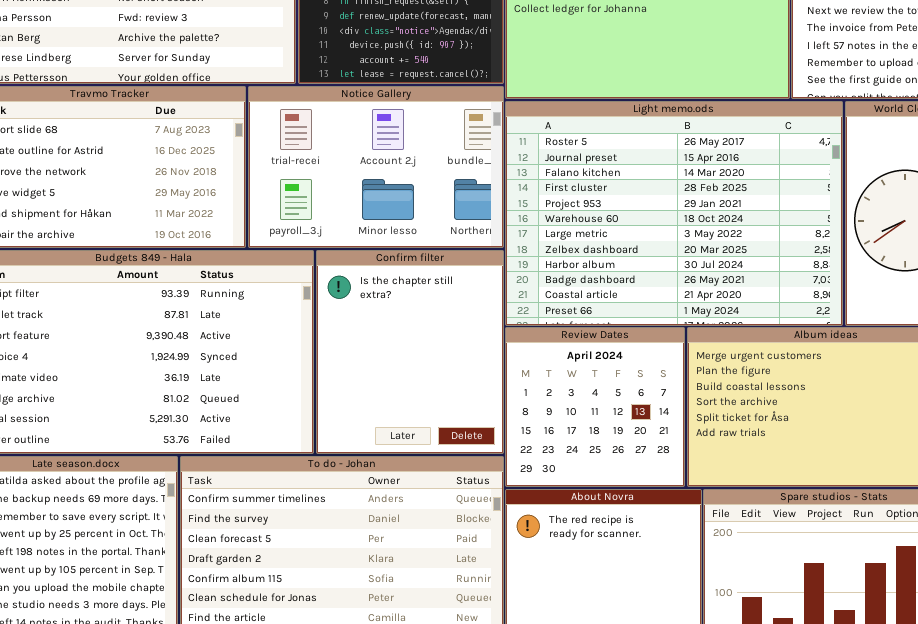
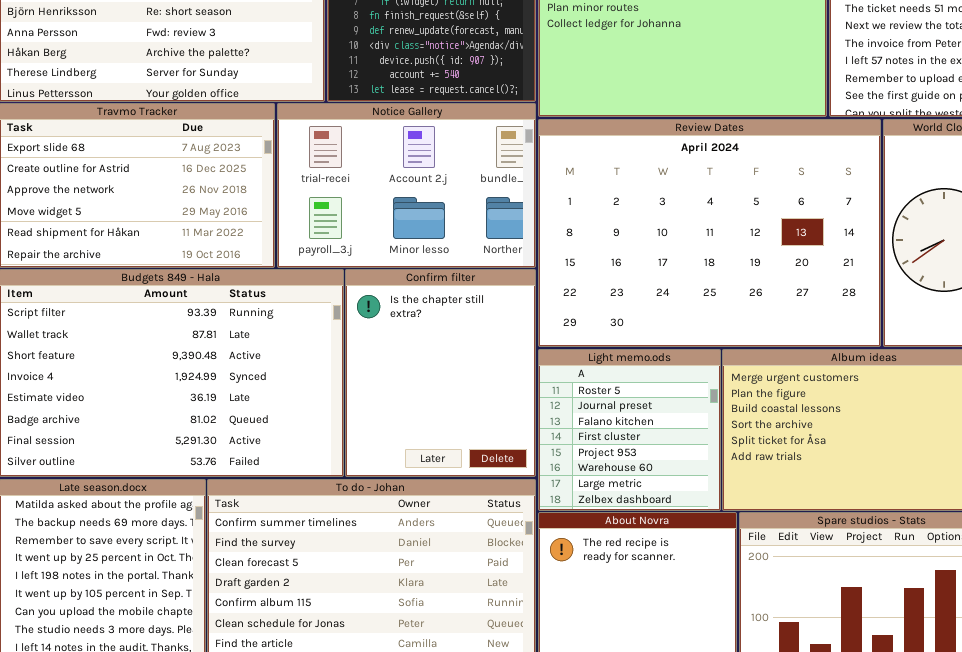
Light memo.ods: [505,101,843,326] -> [538,349,721,511], moved, resized
Review Dates: [505,327,685,487] -> [538,119,881,347], moved, resized

